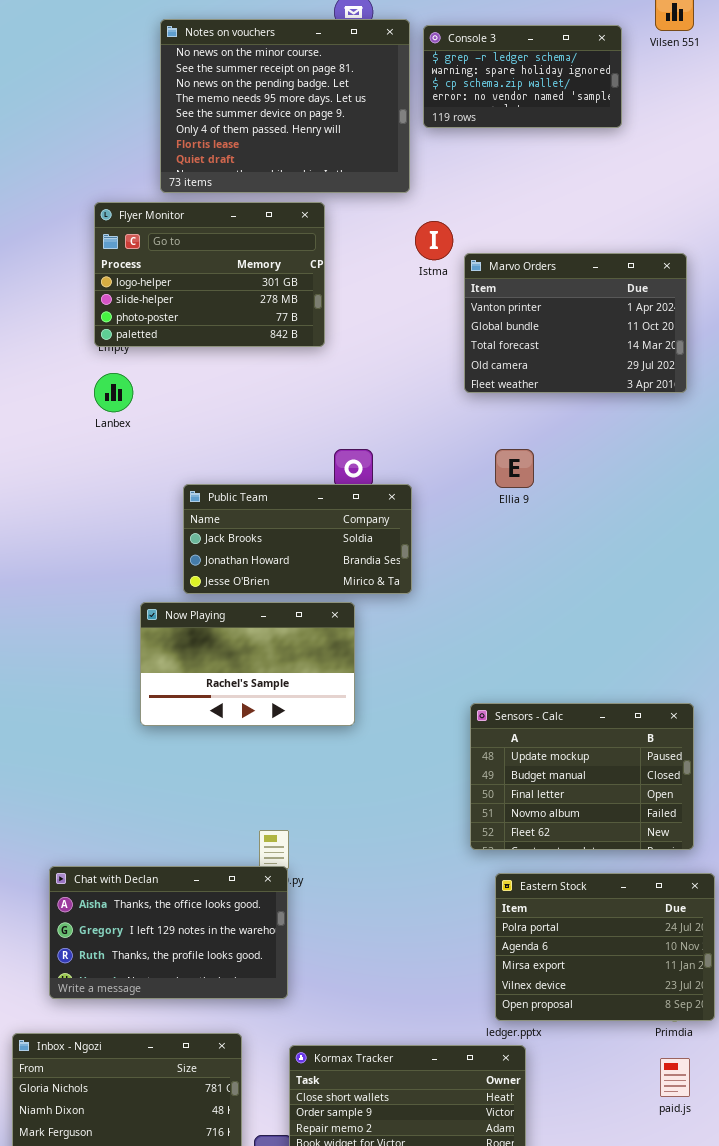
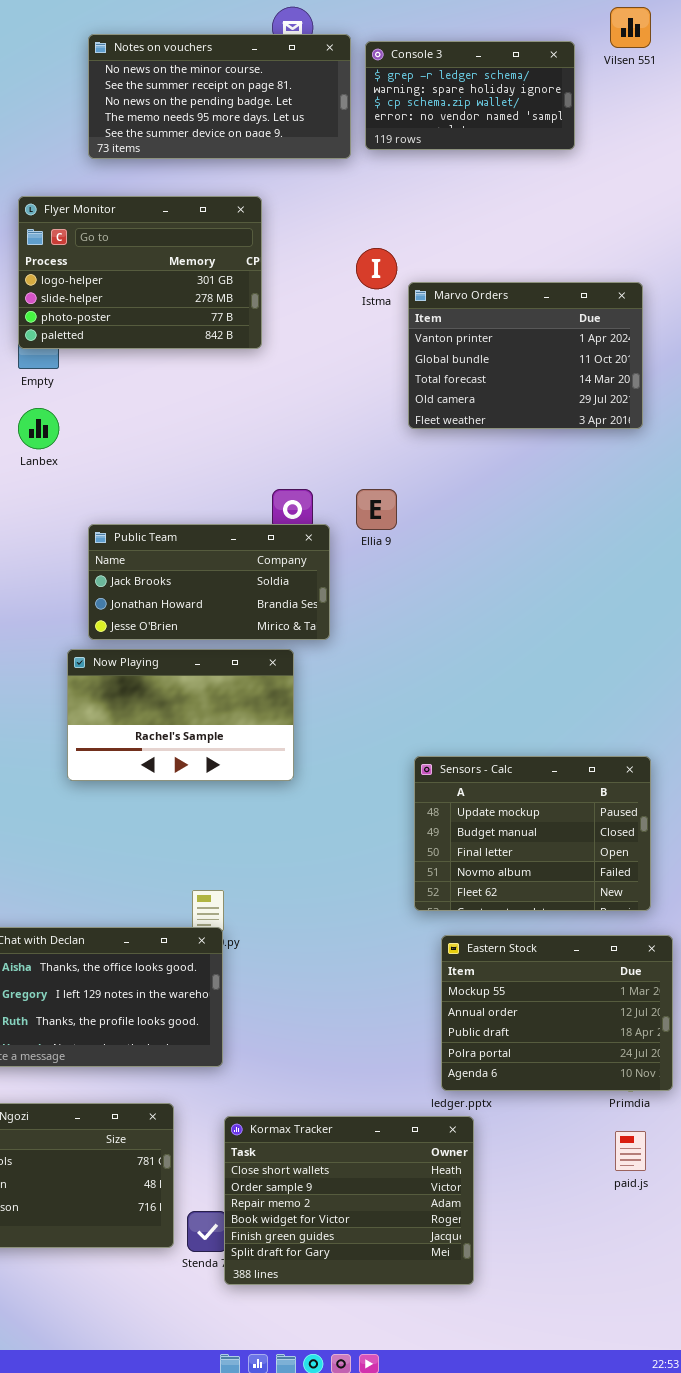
Notes on vouchers: [160,19,410,193] -> [88,34,351,159], resized
Flyer Monitor: [94,202,325,347] -> [18,196,262,349], moved
Ellia 9: [495,449,534,488] -> [356,489,397,530], moved
Public Team: [183,484,412,594] -> [88,524,330,640], moved
Eastern Stock: [495,873,715,1021] -> [441,935,673,1091], scrolled up 3 rows

